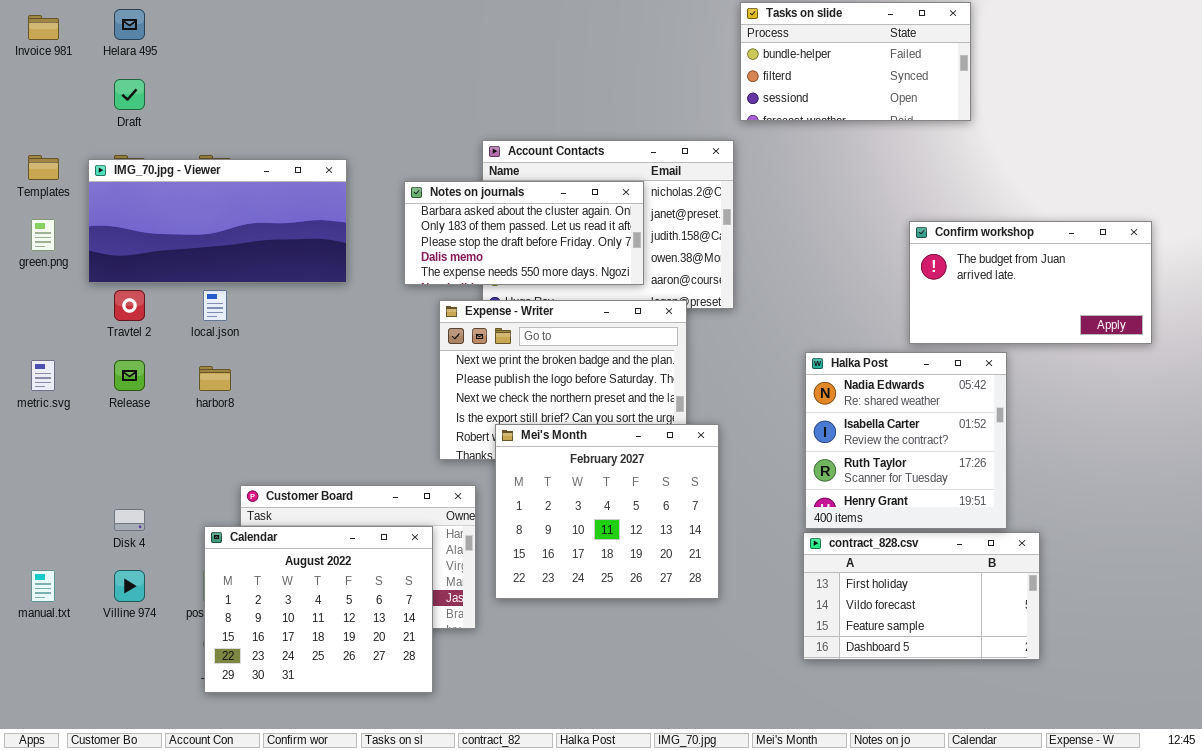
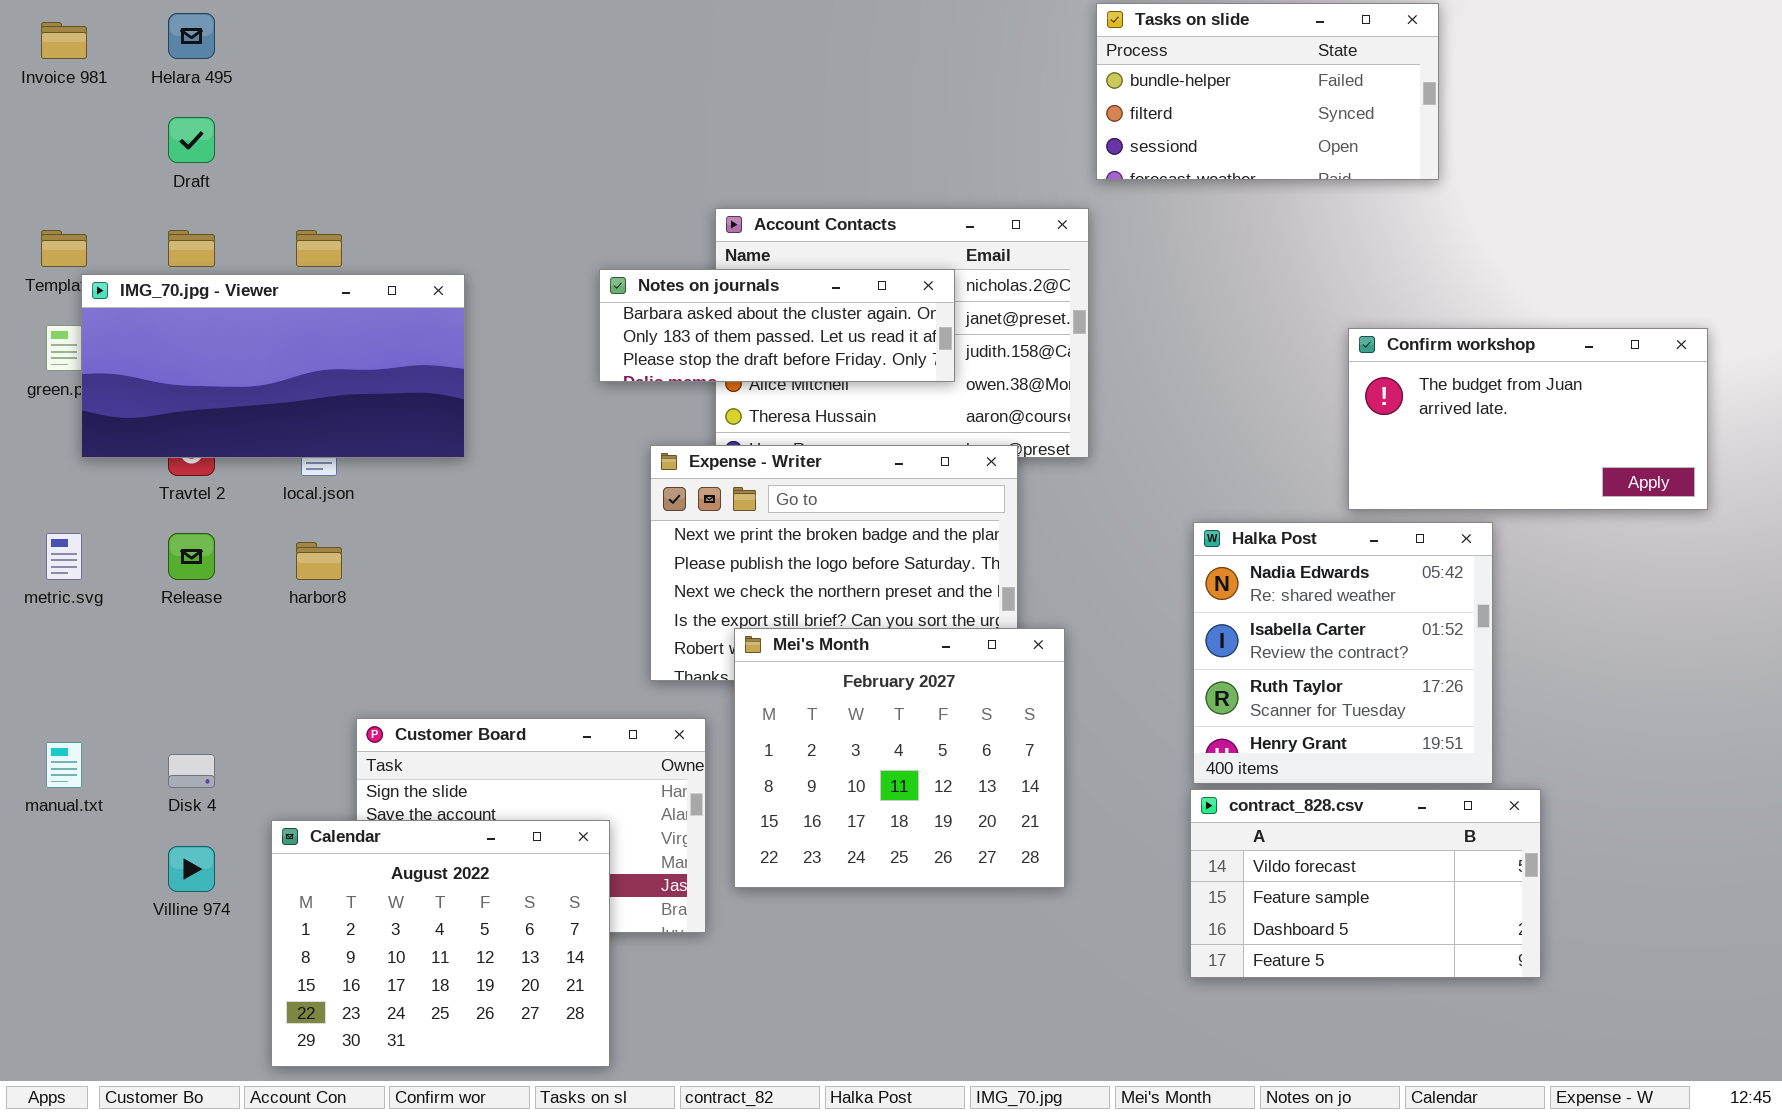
IMG_70.jpg - Viewer: [88,159,347,283] -> [81,274,465,458], moved
Notes on journals: [404,181,644,285] -> [599,269,955,382], resized
Calendar: [204,526,433,693] -> [271,820,610,1067], moved
contract_828.csv: [803,532,1040,660] -> [1190,789,1541,978], scrolled down 1 row
manual.txt: [31,570,55,602] -> [46,742,82,788], moved

